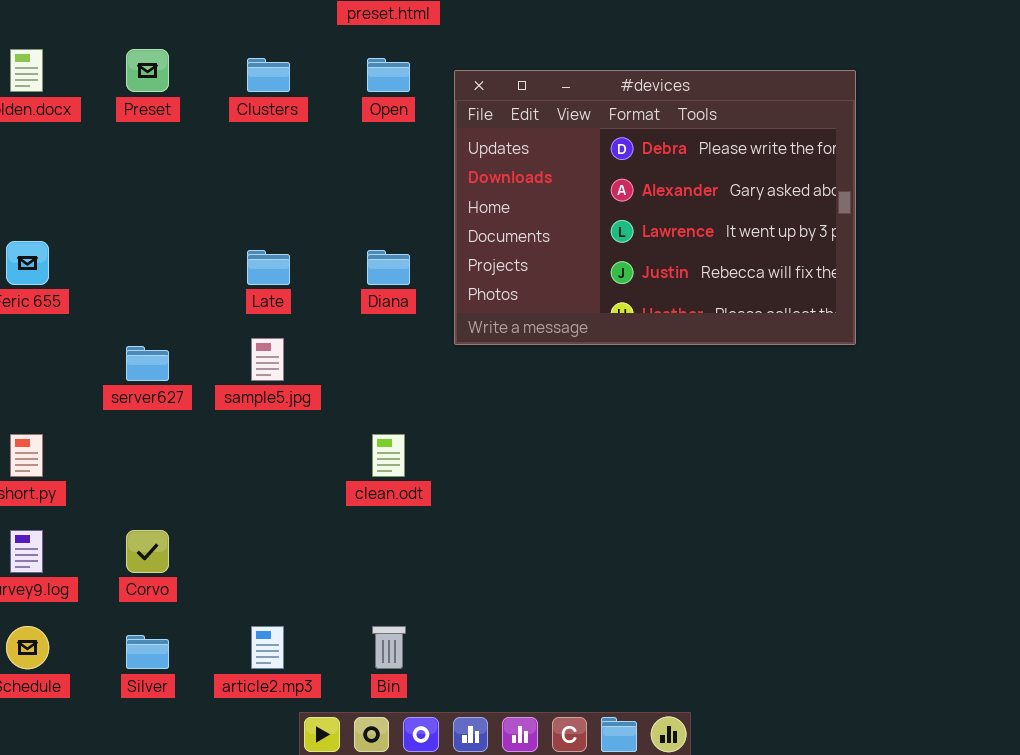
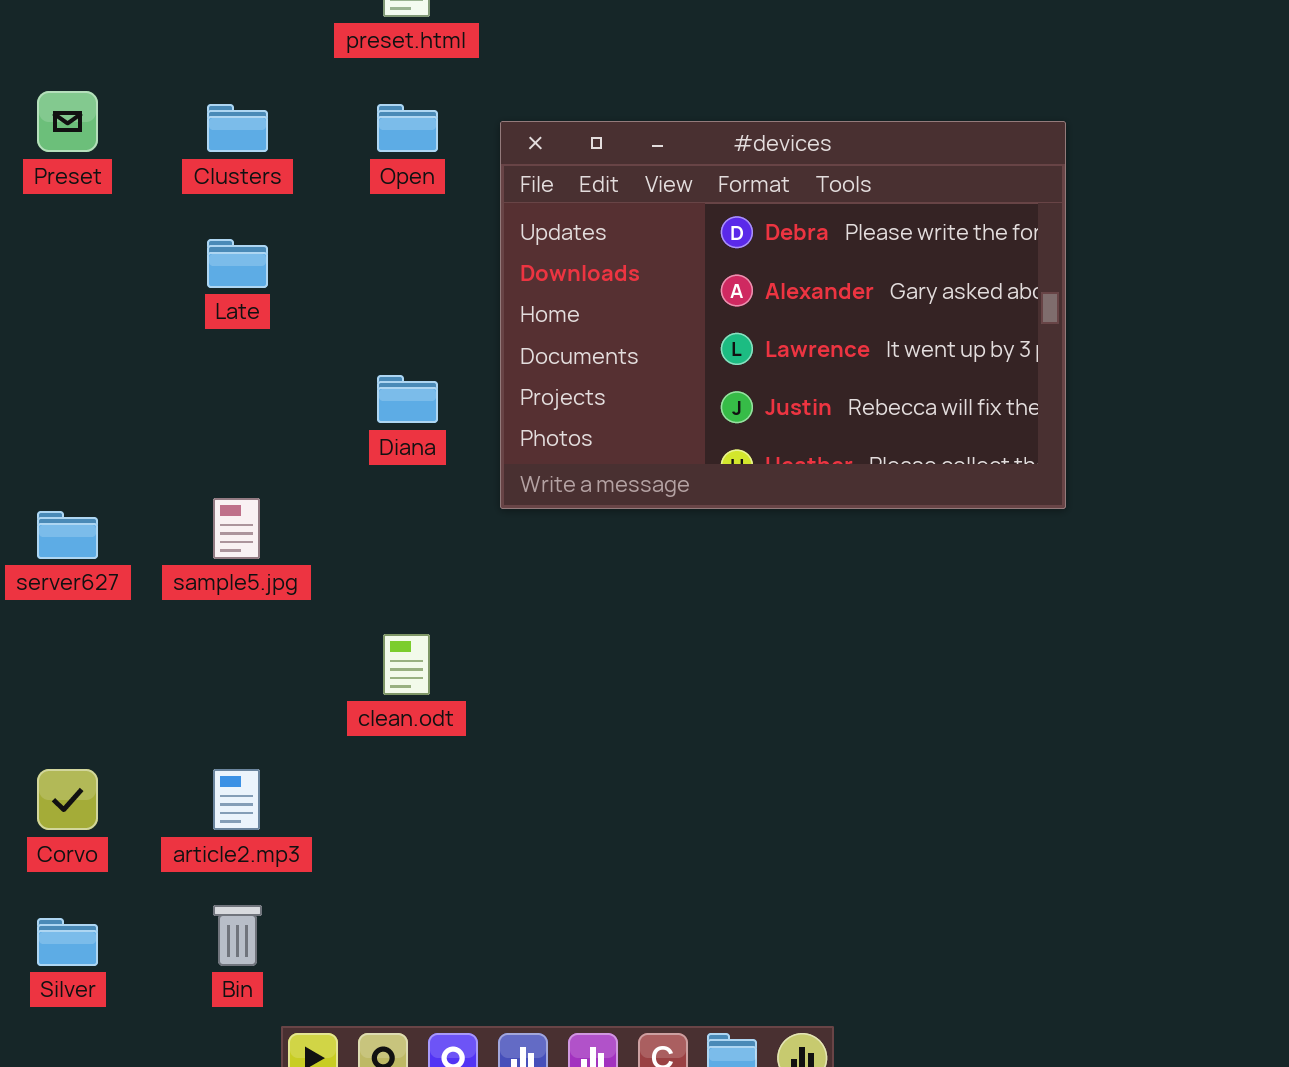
Late: [247,250,290,285] -> [207,239,268,288], moved
article2.mp3: [251,626,284,669] -> [213,769,260,830], moved
Bin: [372,626,406,669] -> [213,905,262,966], moved

